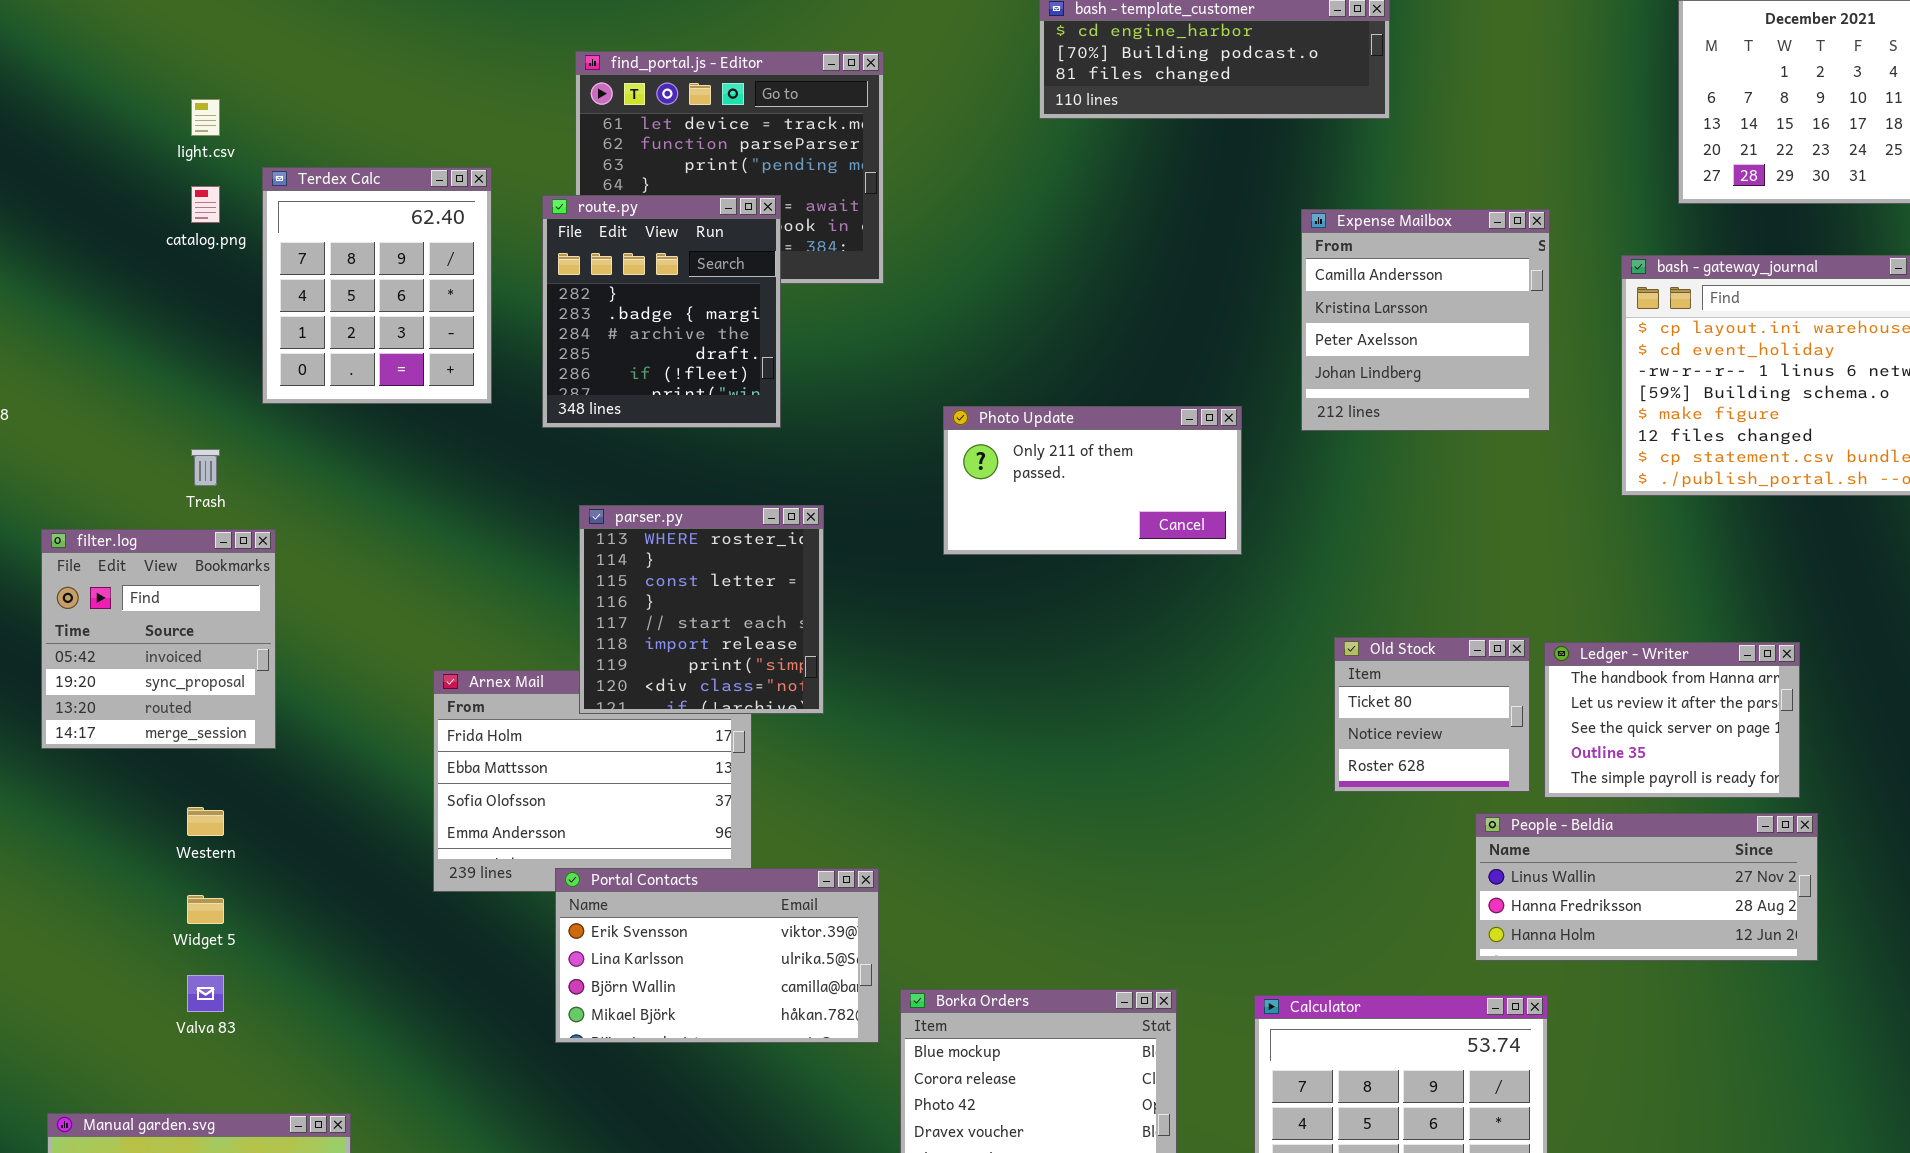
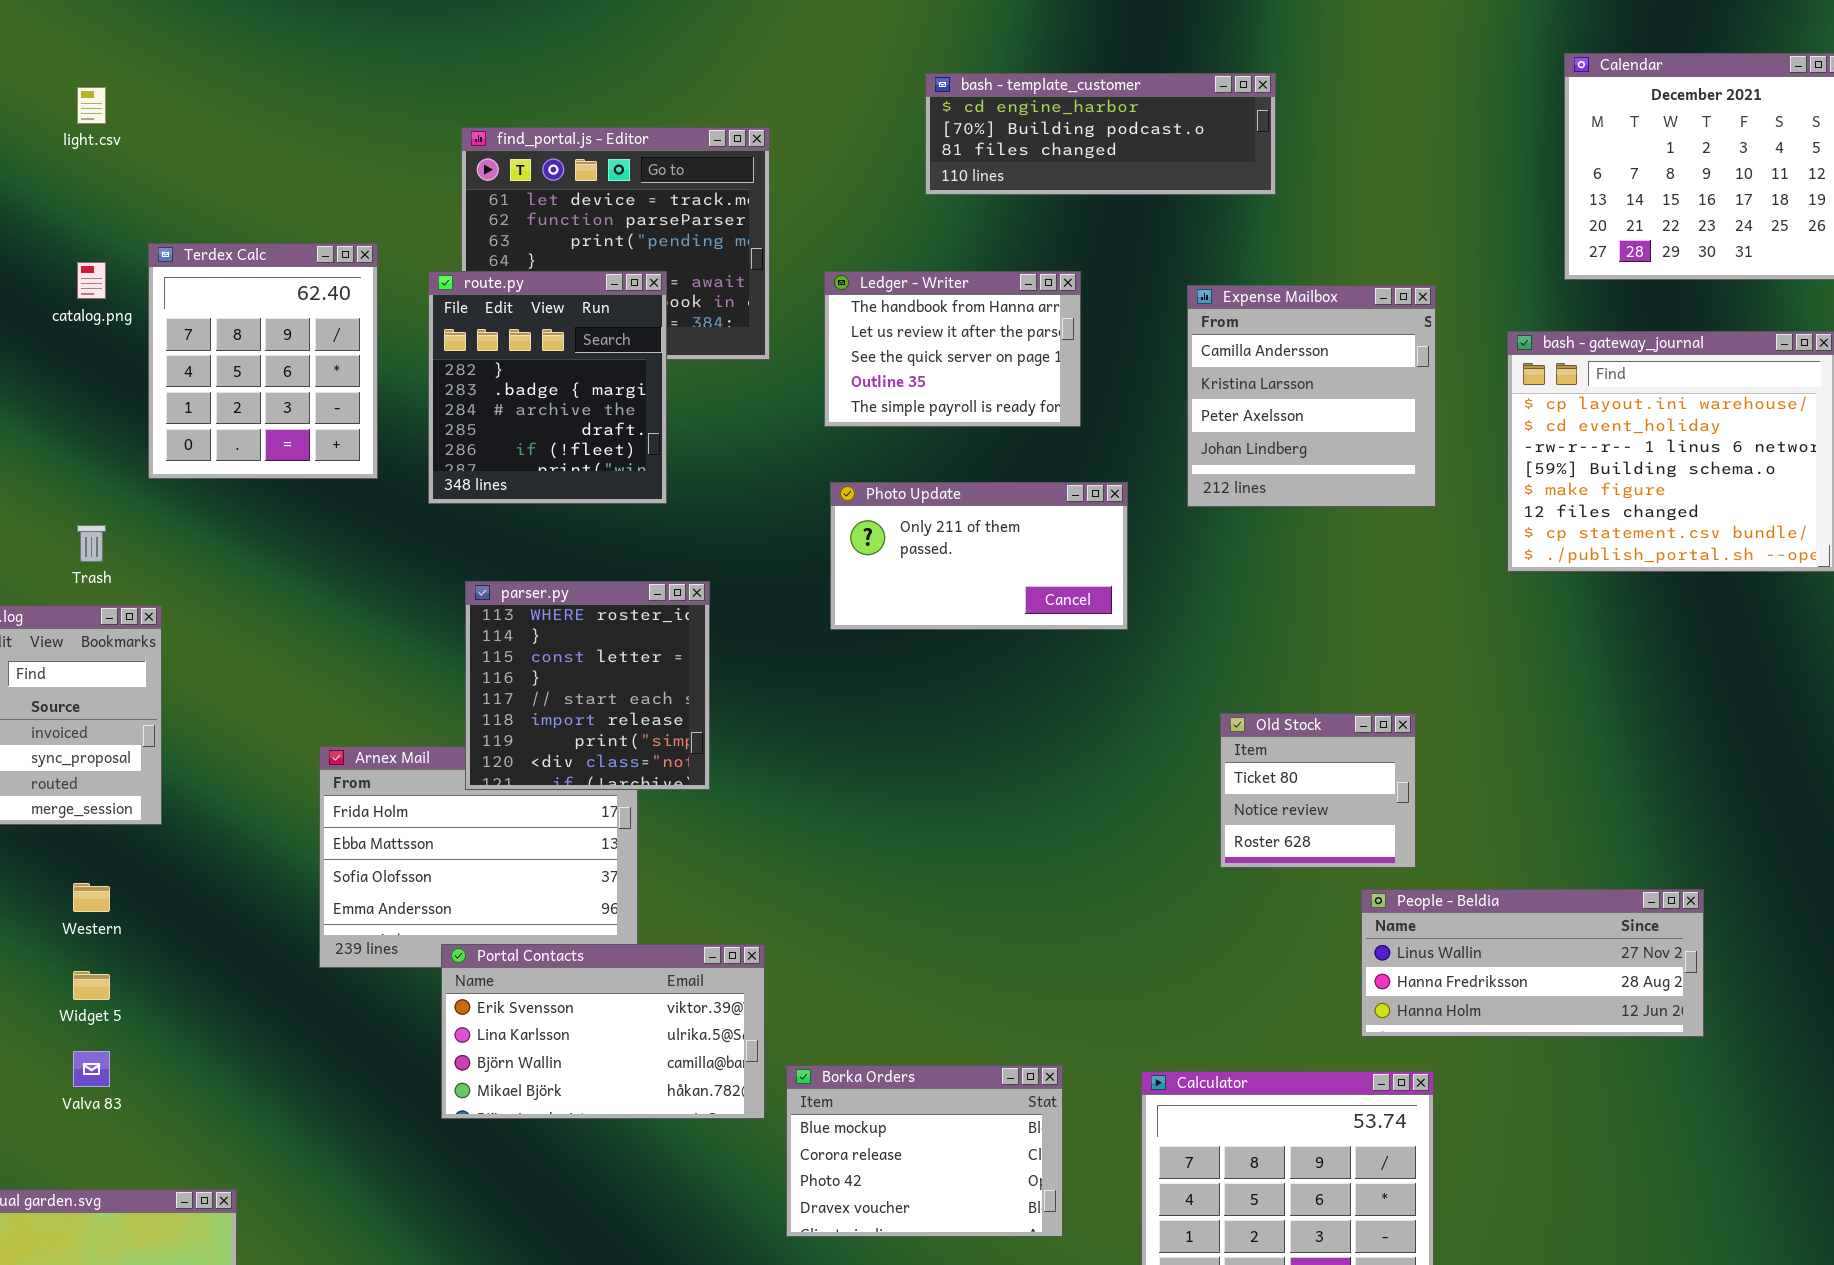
light.csv: [191,99,220,136] -> [77,87,106,124], moved
Ledger - Writer: [1544,642,1800,798] -> [824,271,1081,427], moved

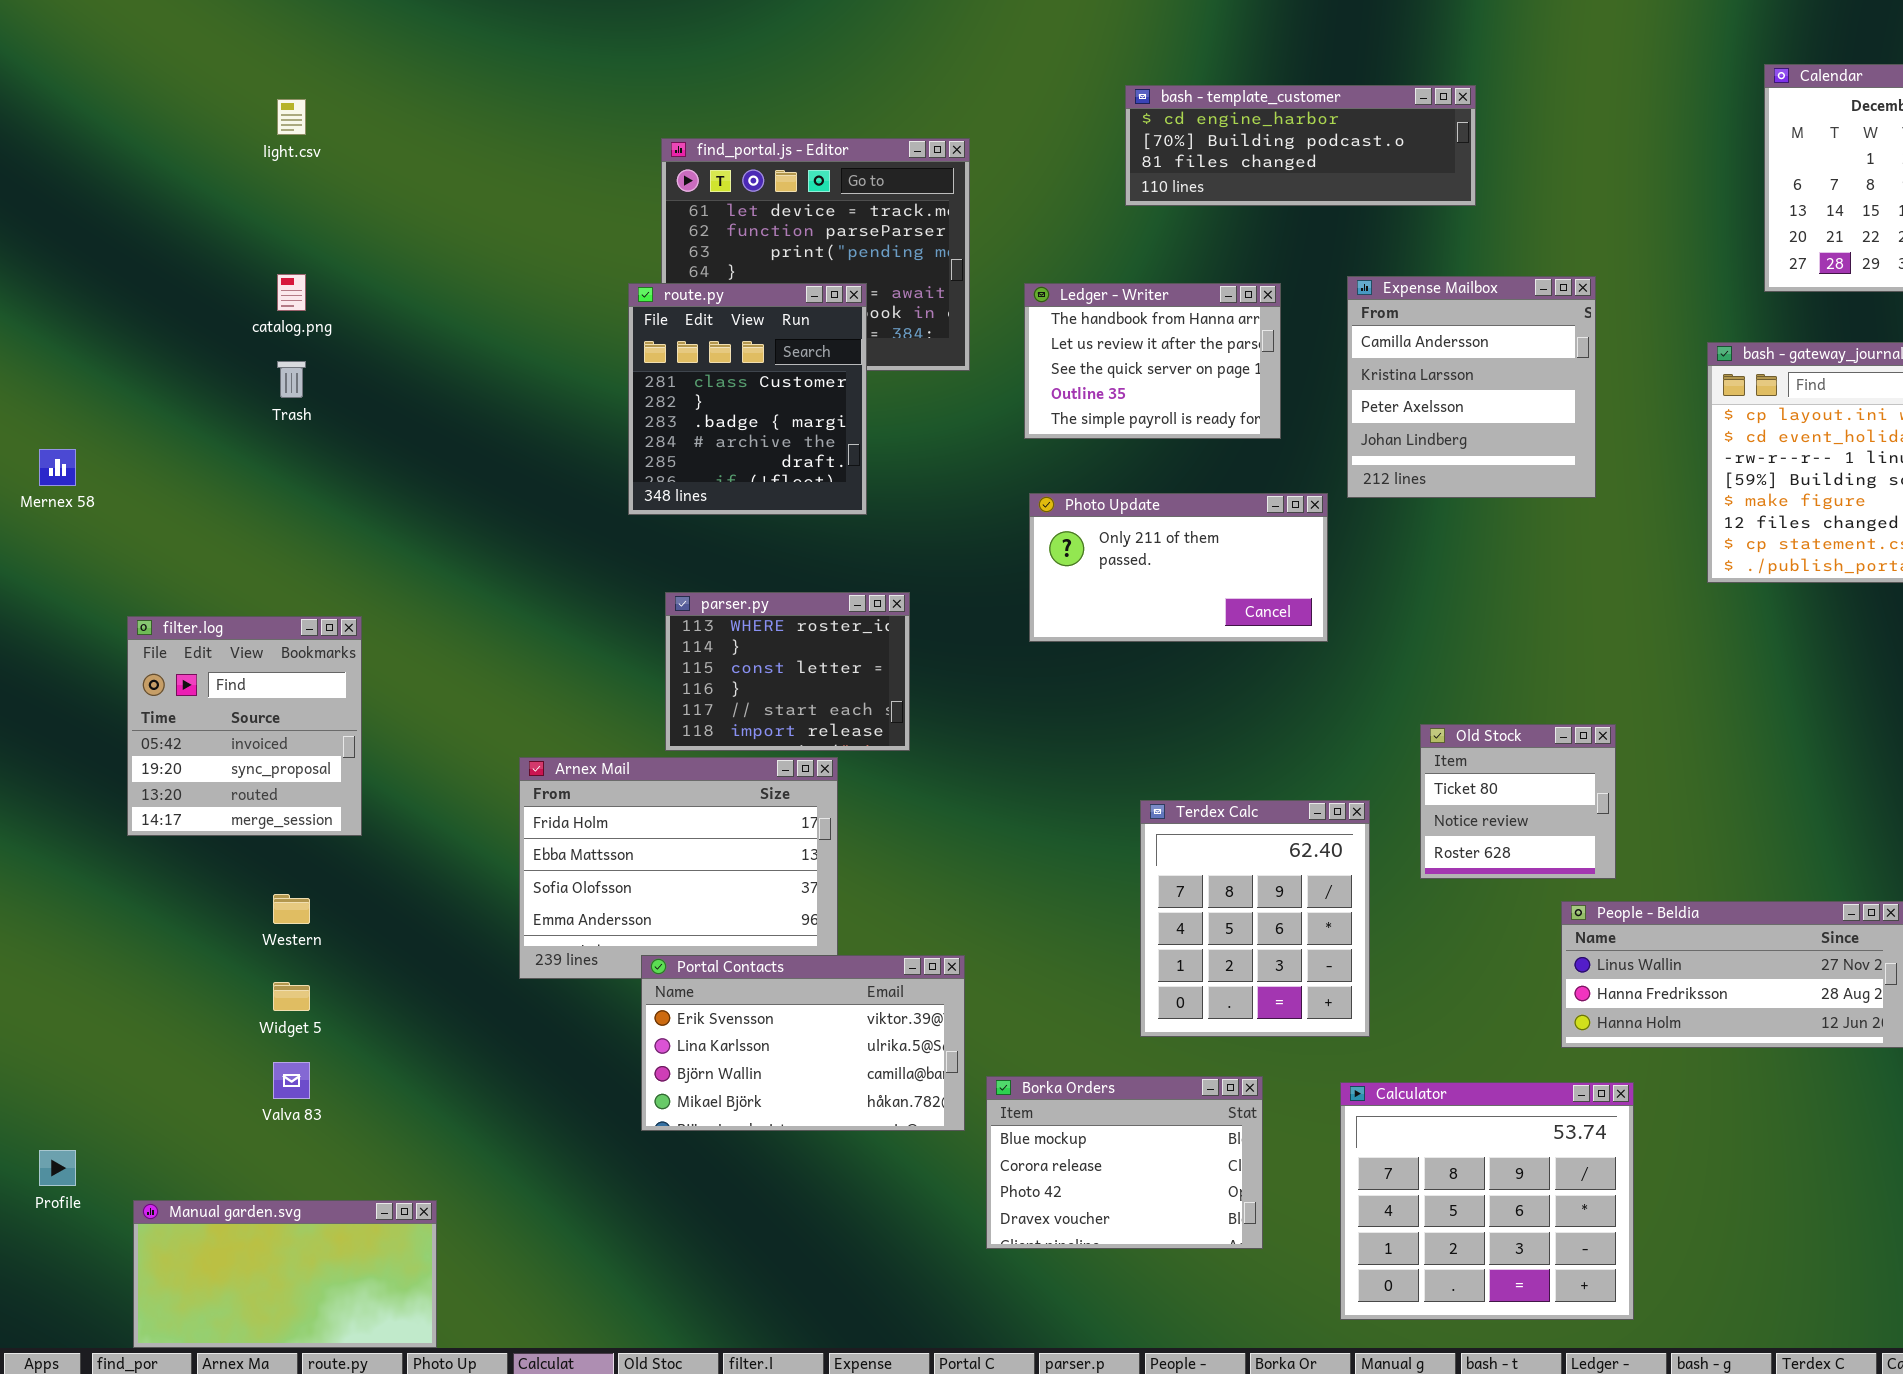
Terdex Calc: [148,243,378,479] -> [1140,800,1370,1037], moved
route.py: [428,271,667,504] -> [628,283,867,515], scrolled up 1 row
Expense Mailbox: [1187,285,1436,507] -> [1347,276,1596,498], moved
Trash: [77,525,106,562] -> [277,361,306,398], moved
parser.py: [465,581,710,790] -> [665,592,910,751], resized

